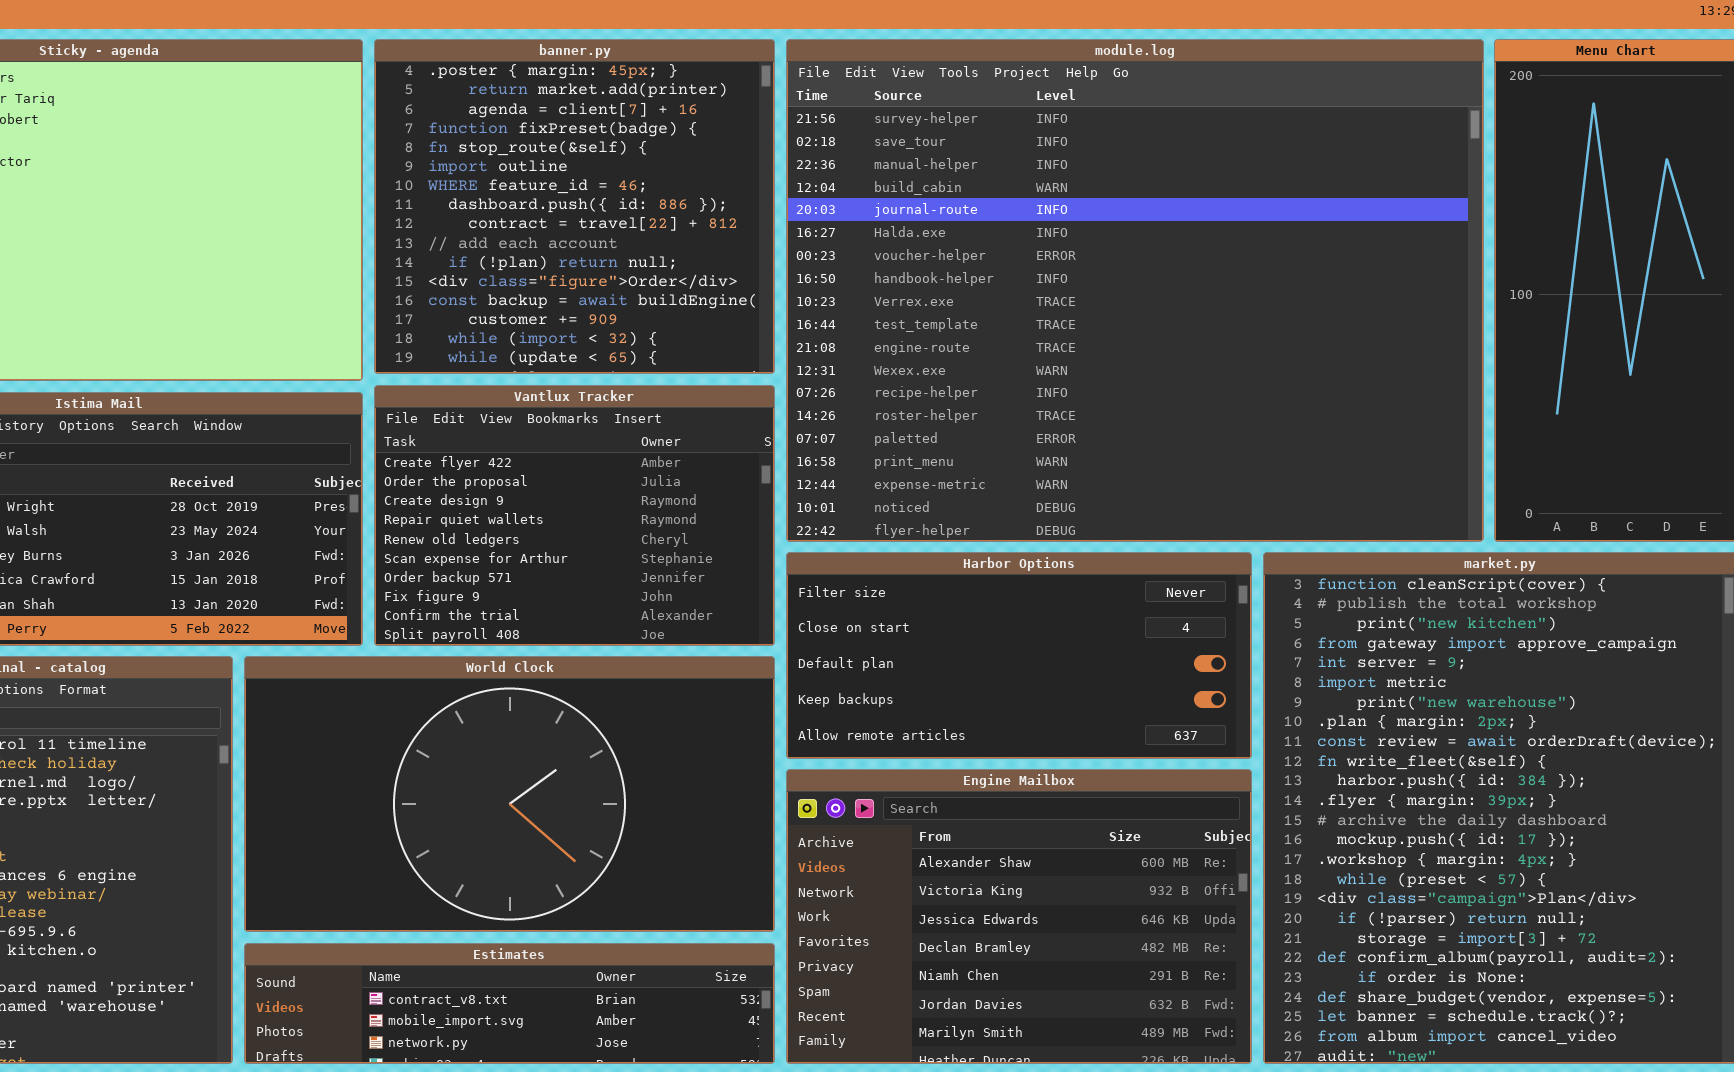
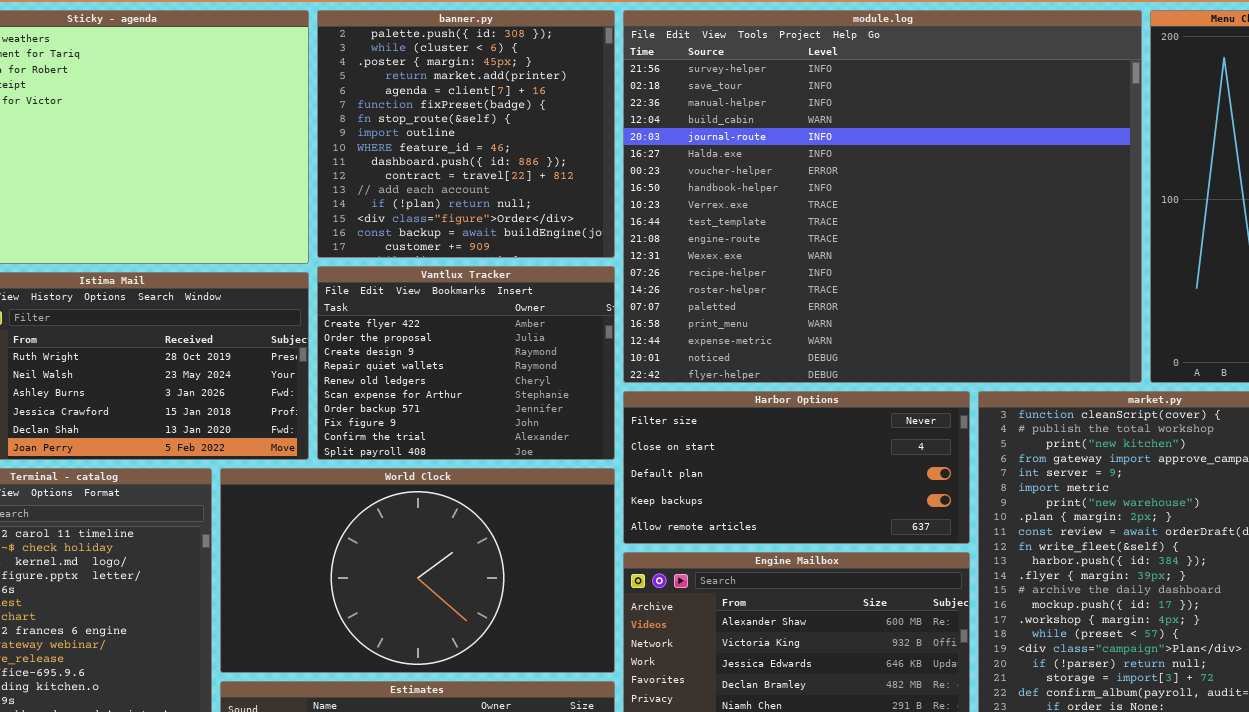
banner.py: [374,39,775,374] -> [317,10,615,258], scrolled up 2 rows

